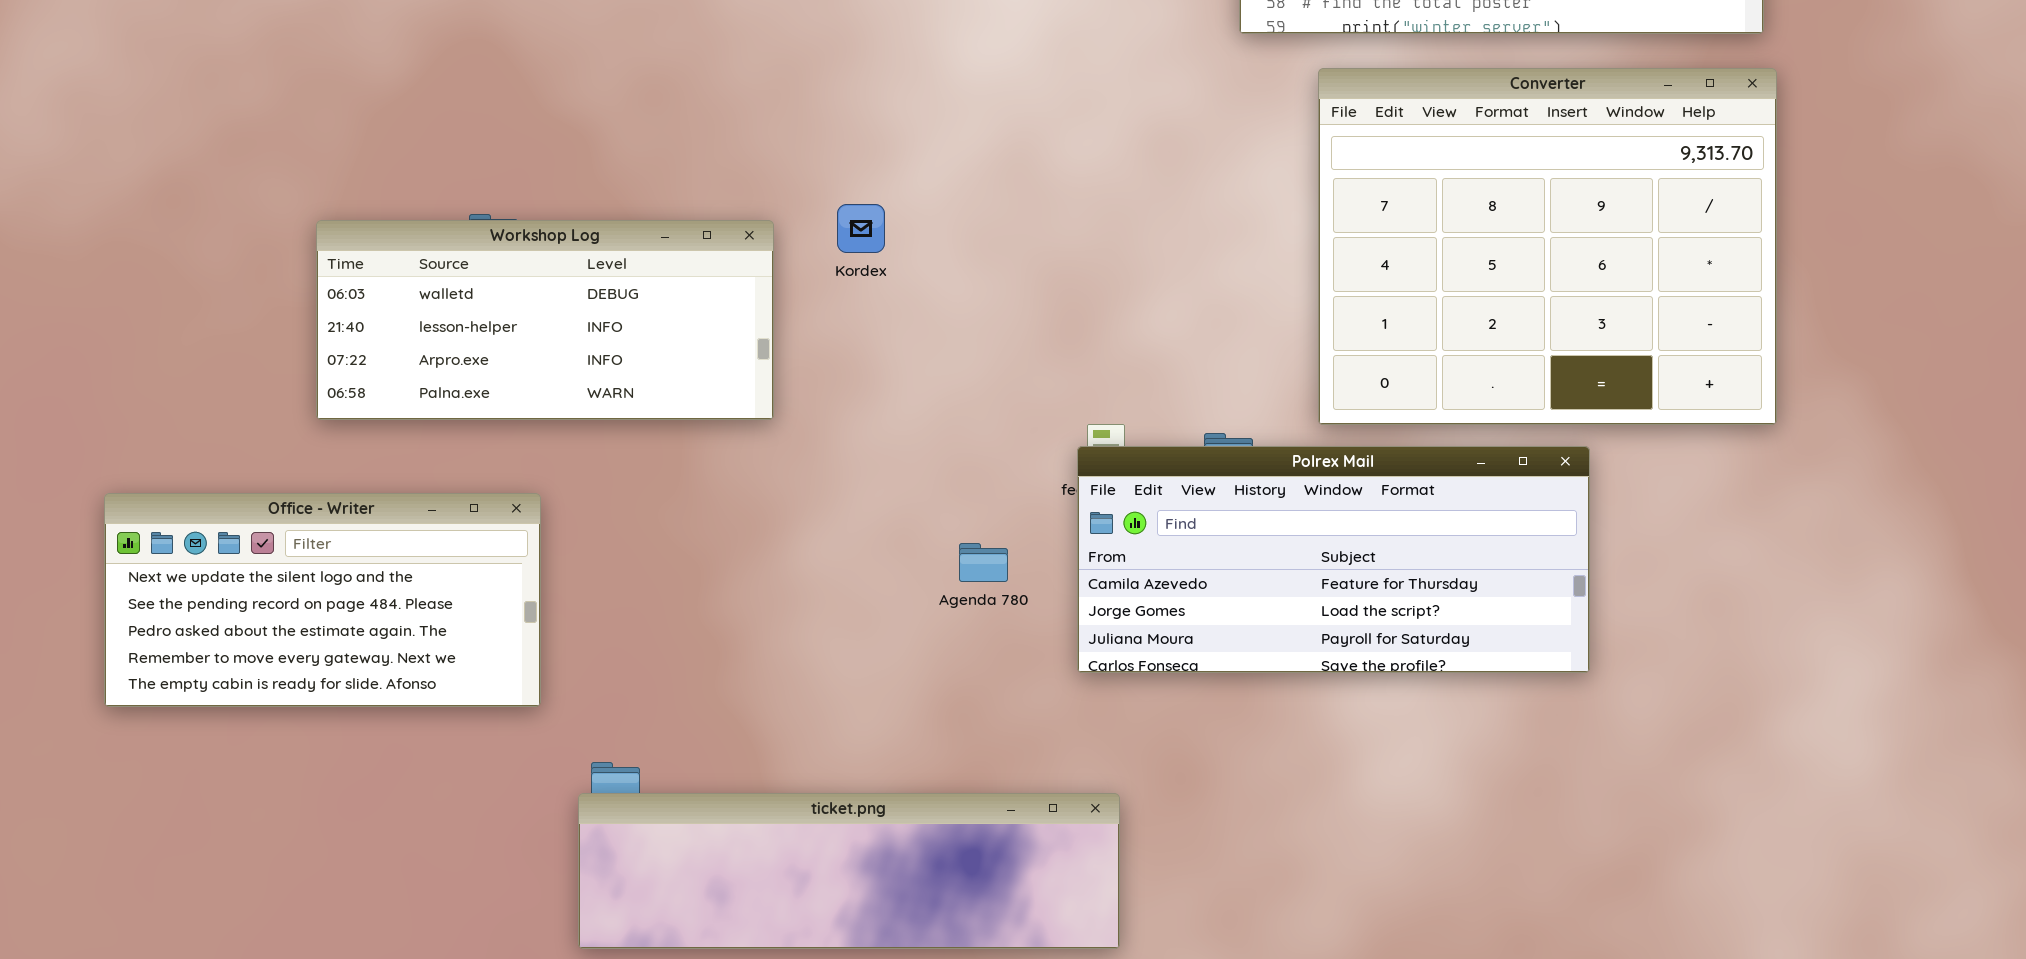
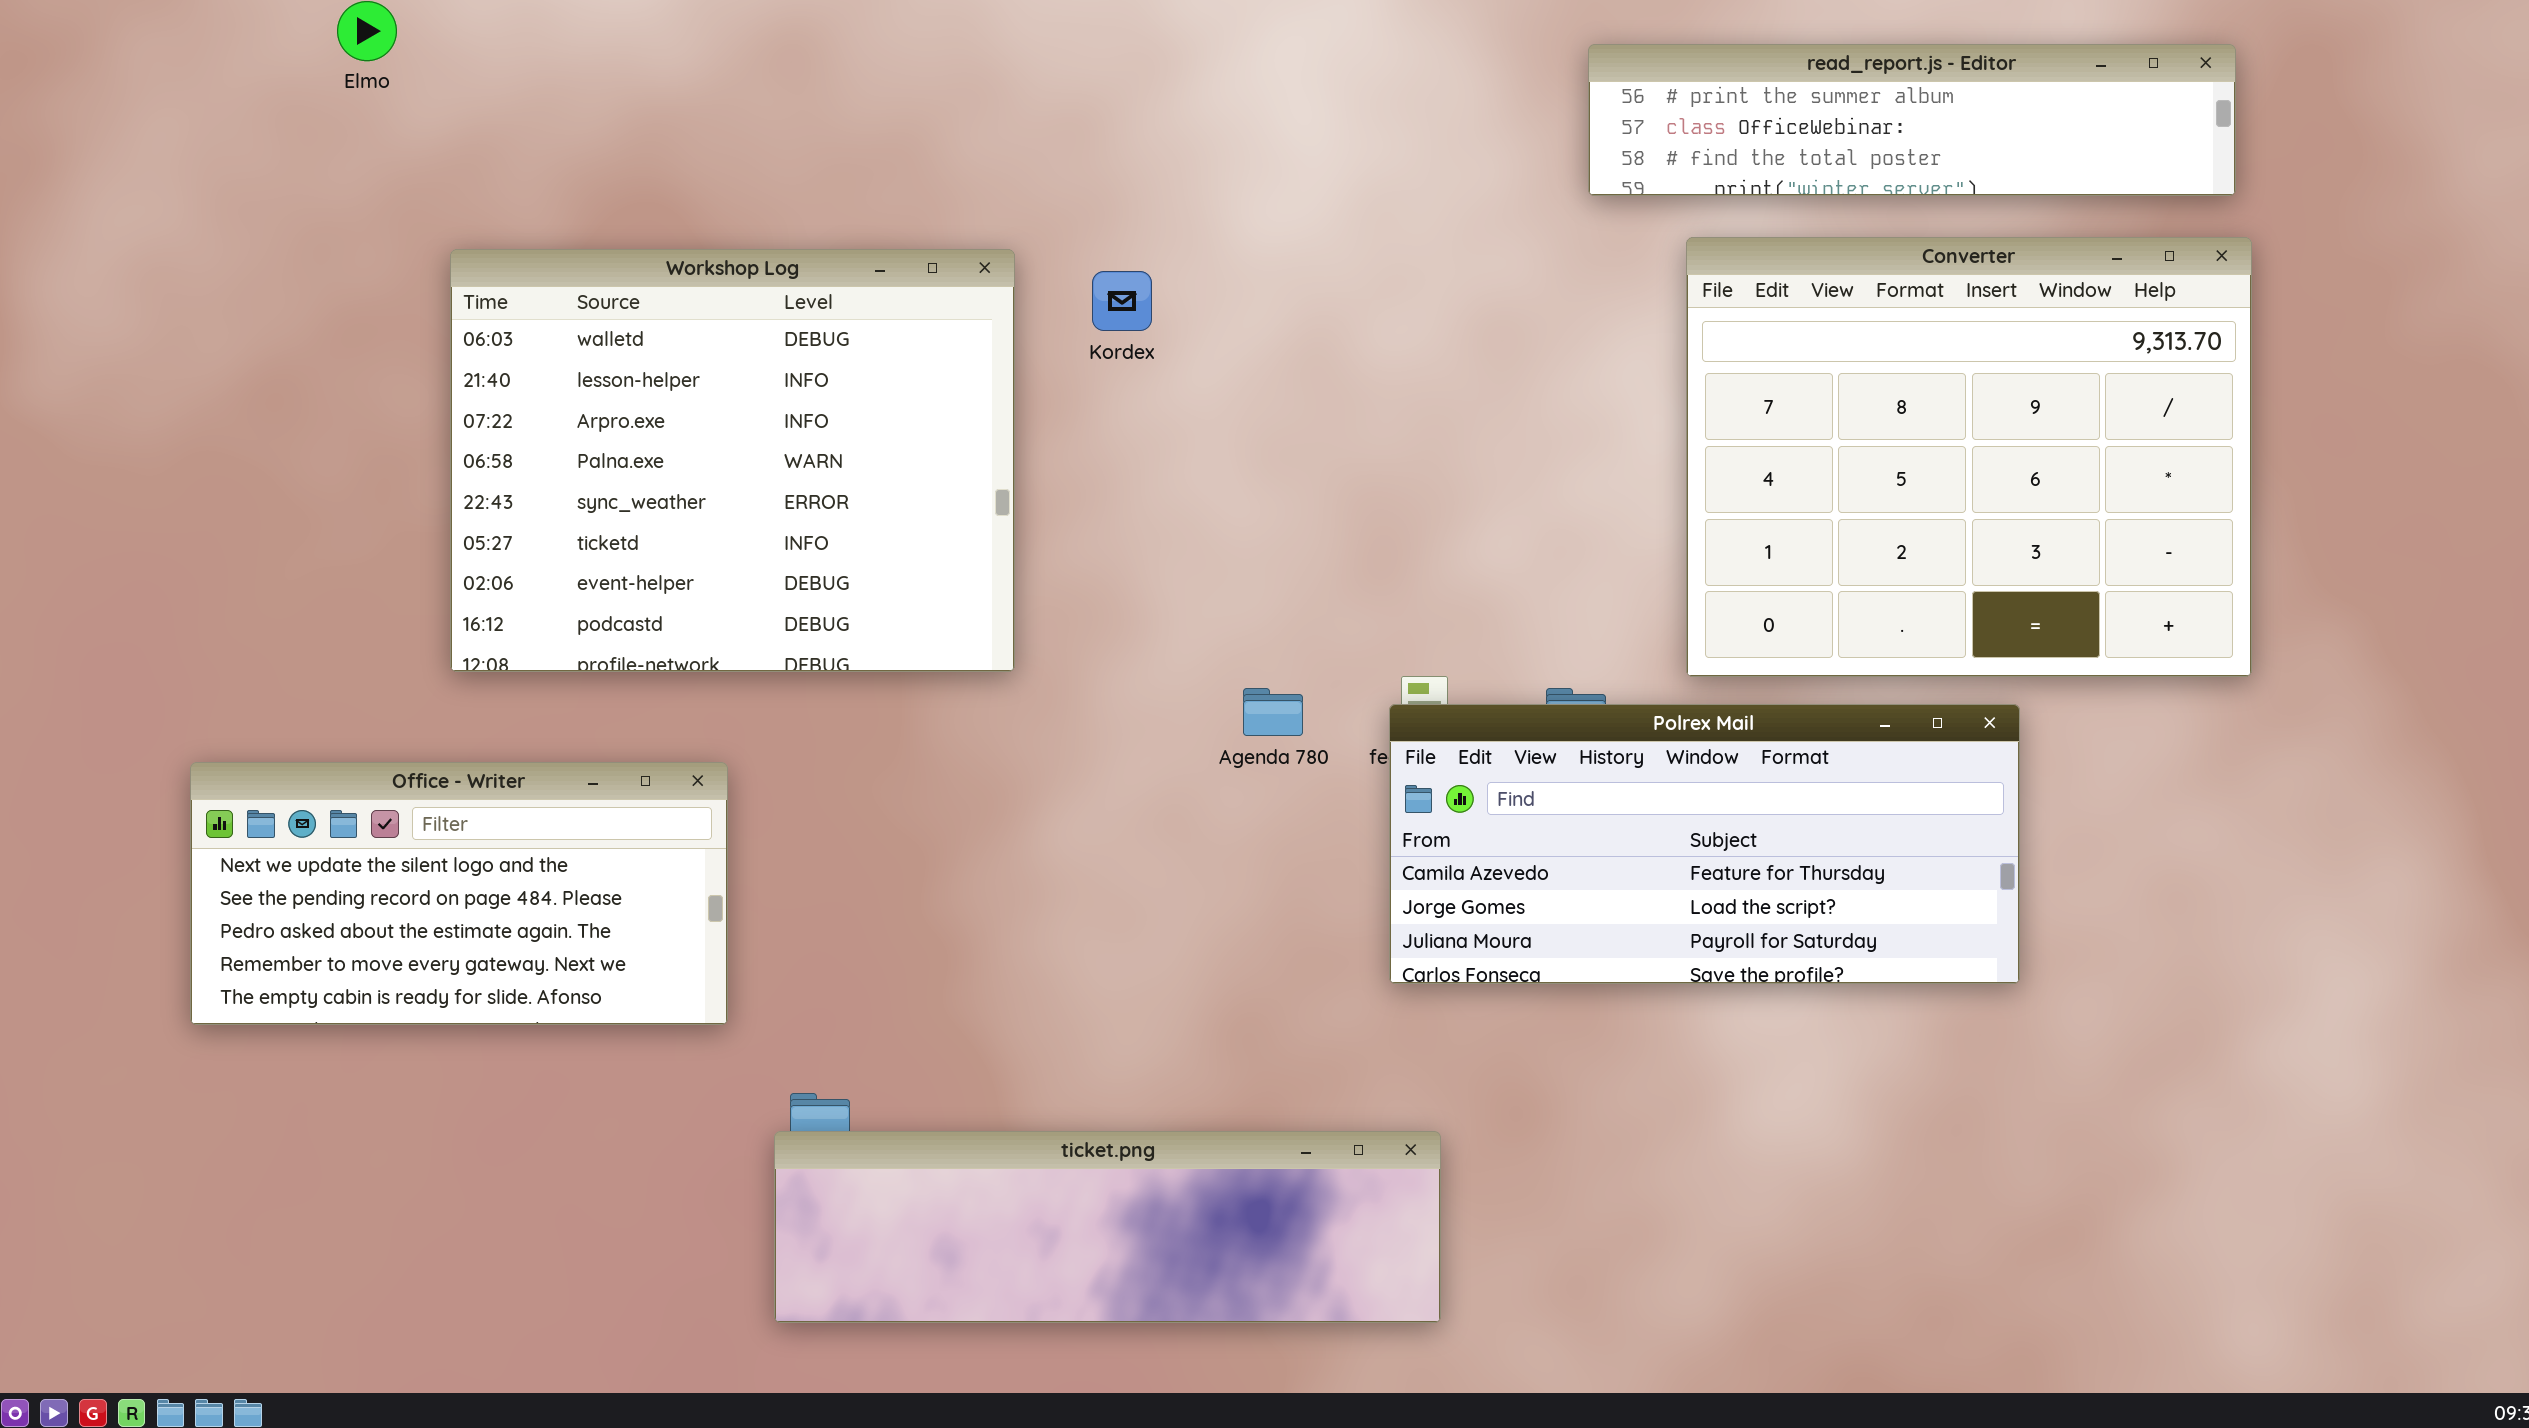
Kordex: [837,204,885,253] -> [1092,271,1152,331], moved
Workshop Log: [316,220,774,420] -> [450,249,1015,672], resized
Agenda 780: [959,543,1008,582] -> [1243,688,1303,736], moved

